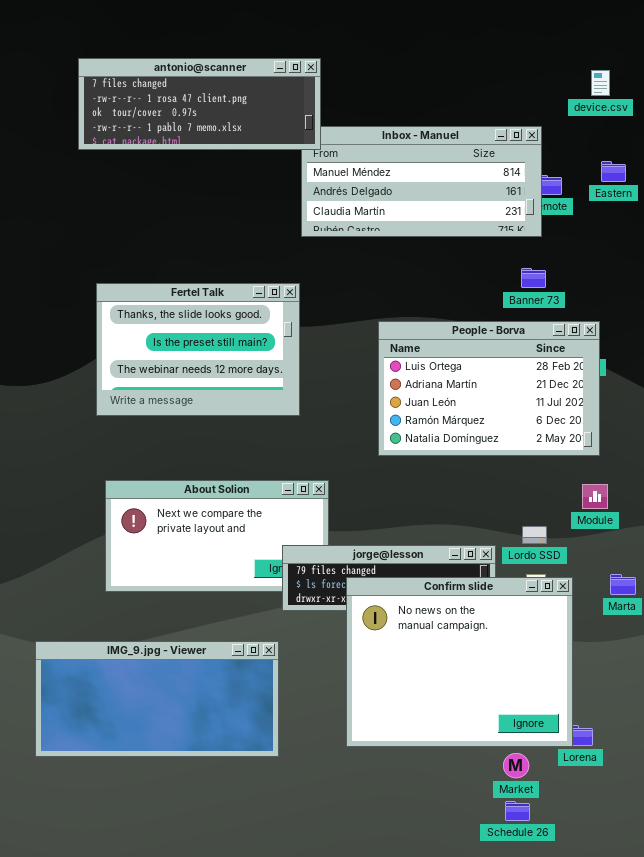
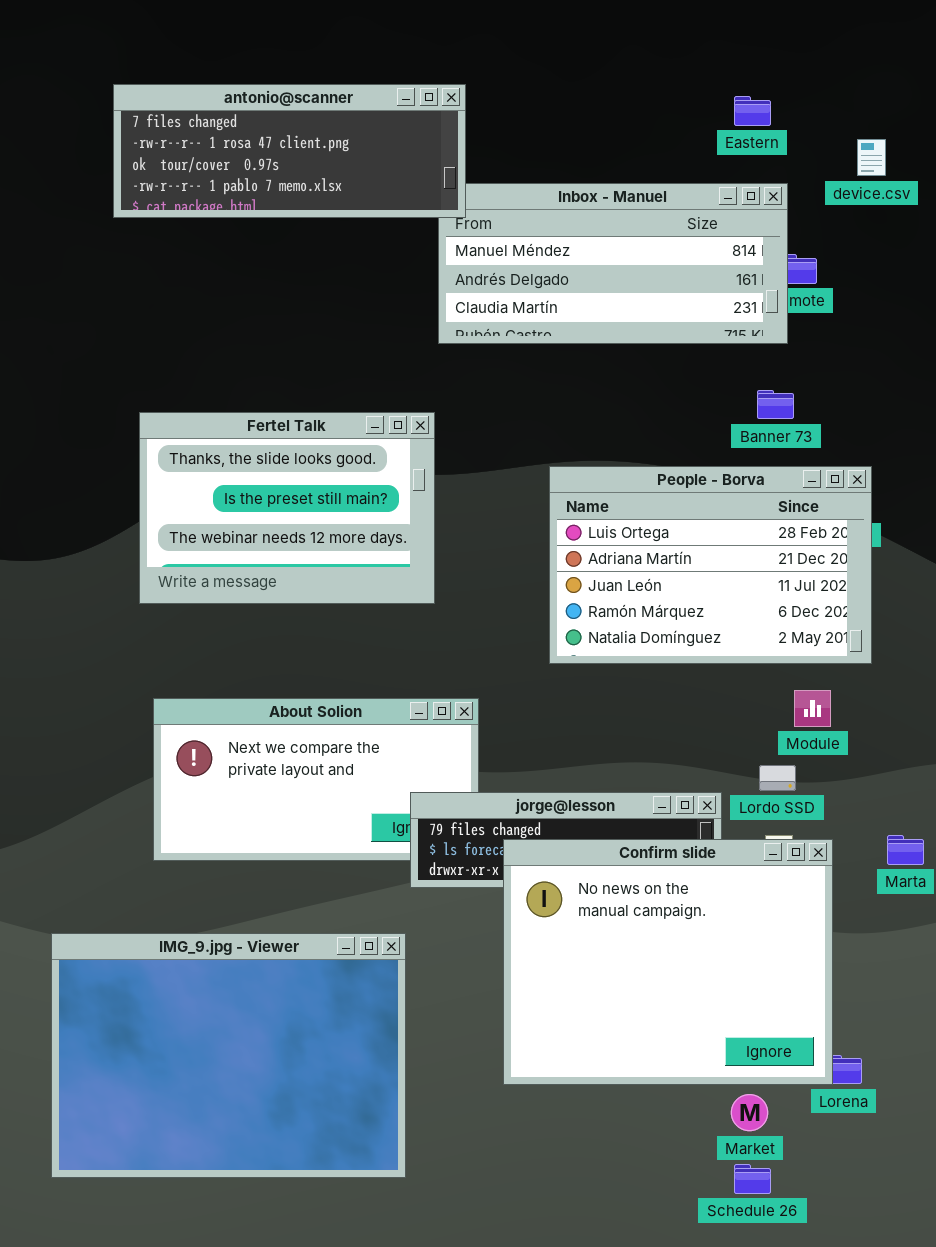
device.csv: [591,70,610,96] -> [857,139,886,176], moved
Eastern: [601,161,626,182] -> [734,96,771,126], moved
Module: [582,484,608,509] -> [794,690,831,727], moved
IMG_9.jpg - Viewer: [35,641,279,757] -> [51,933,406,1178], resized

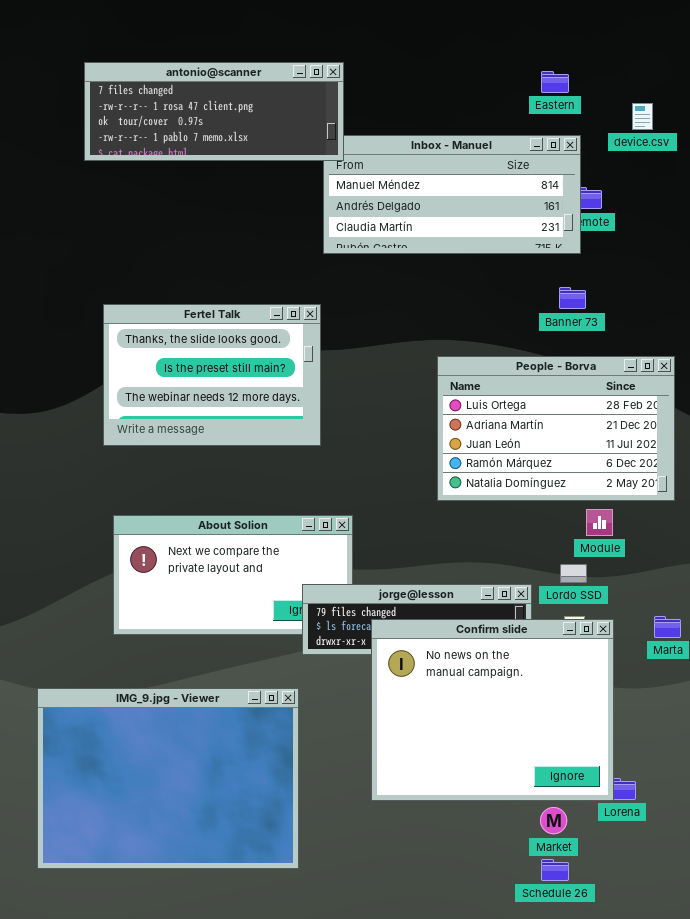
People - Borva: [549,466,872,664] -> [437,356,675,501], moved

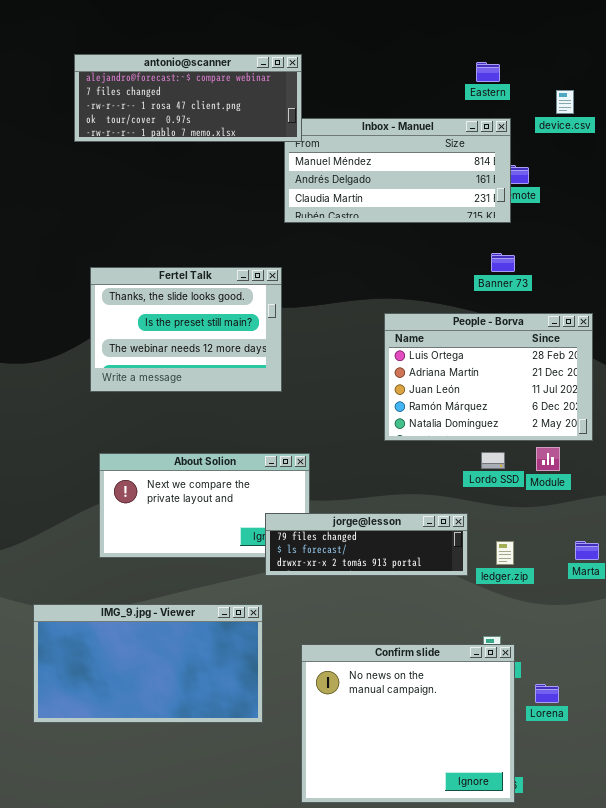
antonio@scanner: [84,62,344,161] -> [74,54,302,142], scrolled up 1 row
Module: [586,509,613,536] -> [536,447,560,471], moved
Lordo SSD: [560,564,587,583] -> [481,452,505,469], moved
Confirm slide: [371,619,614,801] -> [301,644,515,803], moved
IMG_9.jpg - Viewer: [37,688,299,869] -> [33,604,263,723], resized

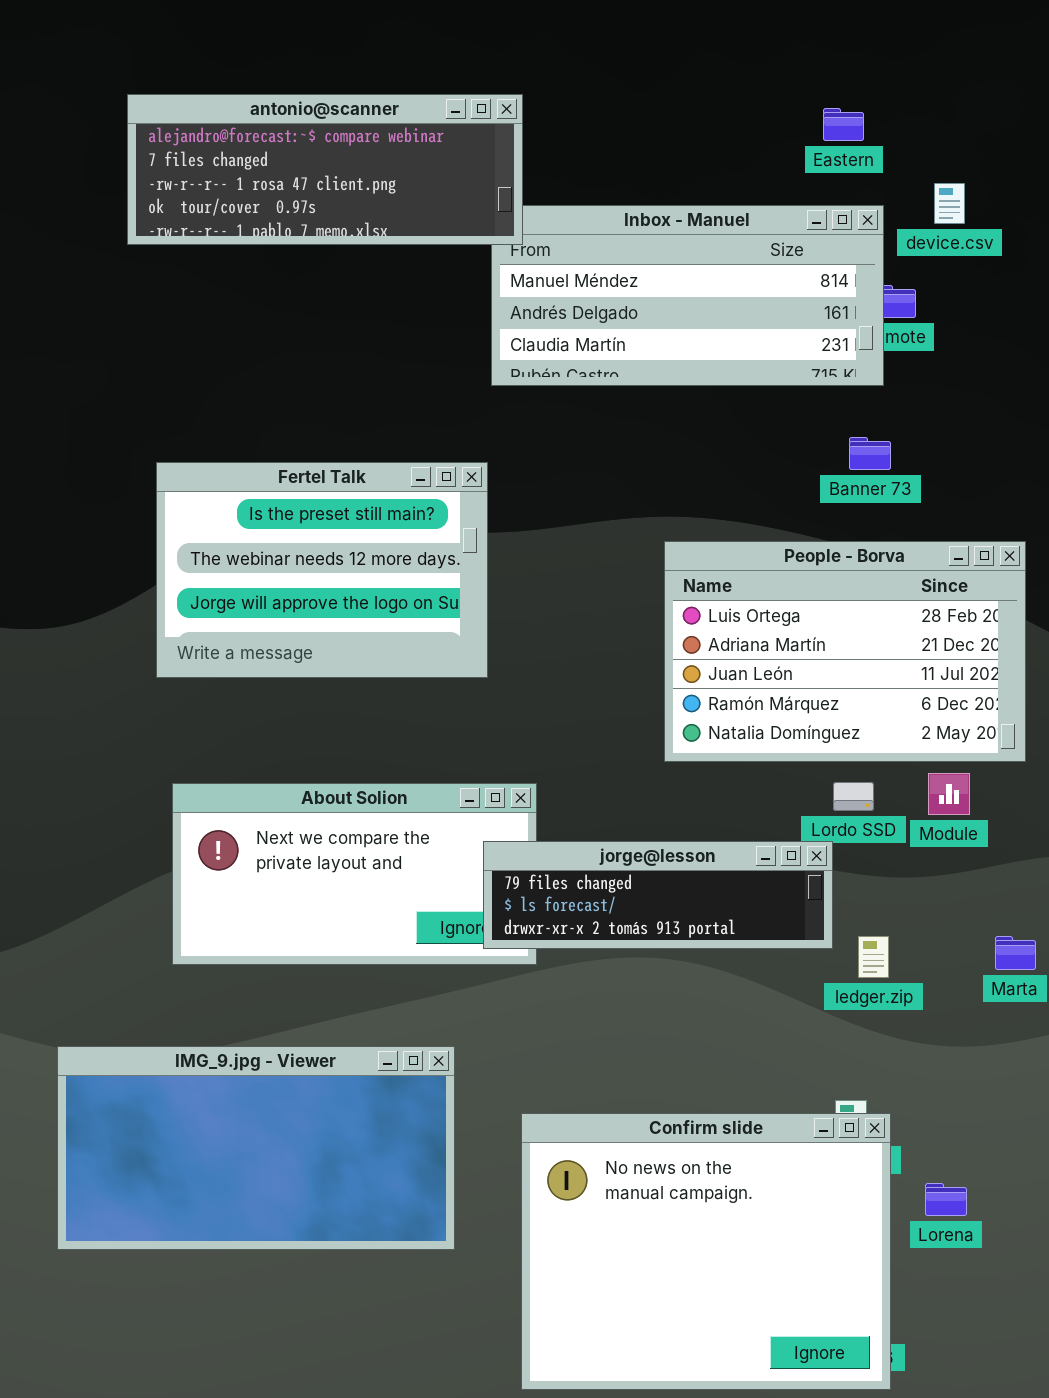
device.csv: [556,90,574,114] -> [934,183,965,224], moved
Fertel Talk: [90,267,282,392] -> [156,462,488,678], scrolled down 1 row
jorge@lesson: [265,513,468,576] -> [483,841,833,949], moved

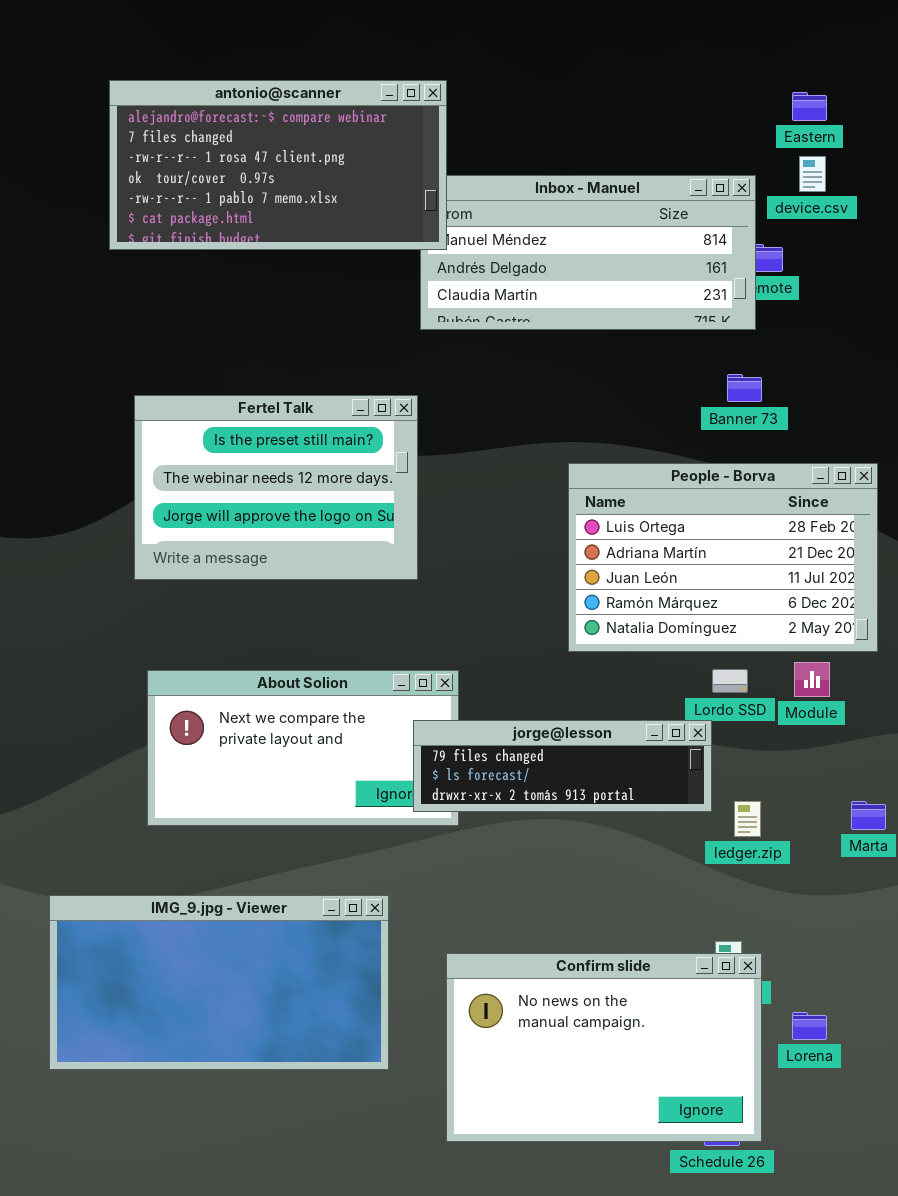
antonio@scanner: [127,94,523,245] -> [109,80,447,250], resized
Eastern: [823,108,864,141] -> [792,92,827,121], moved
Confirm slide: [521,1113,891,1390] -> [446,953,762,1142], resized

